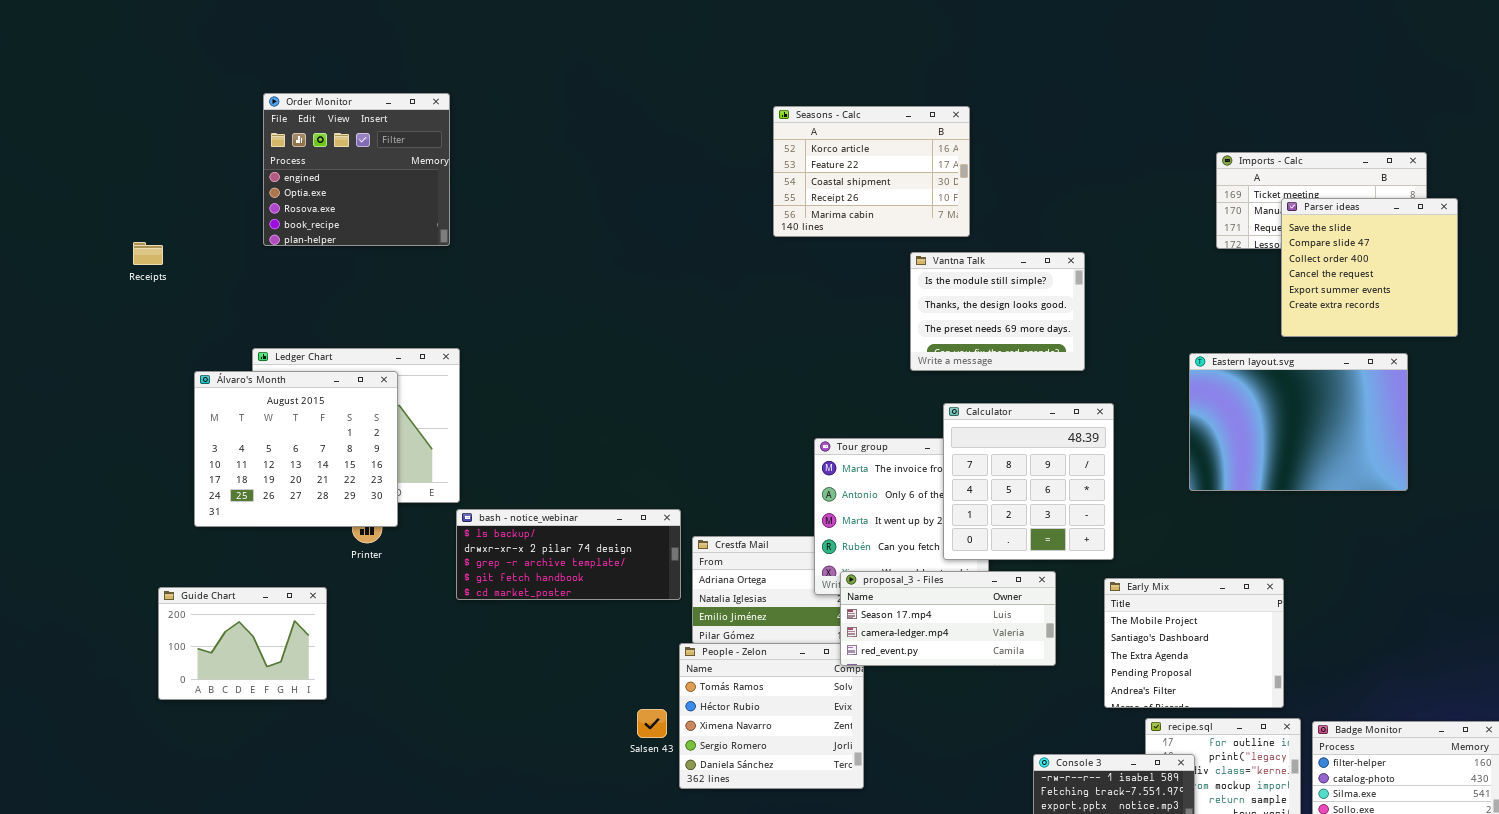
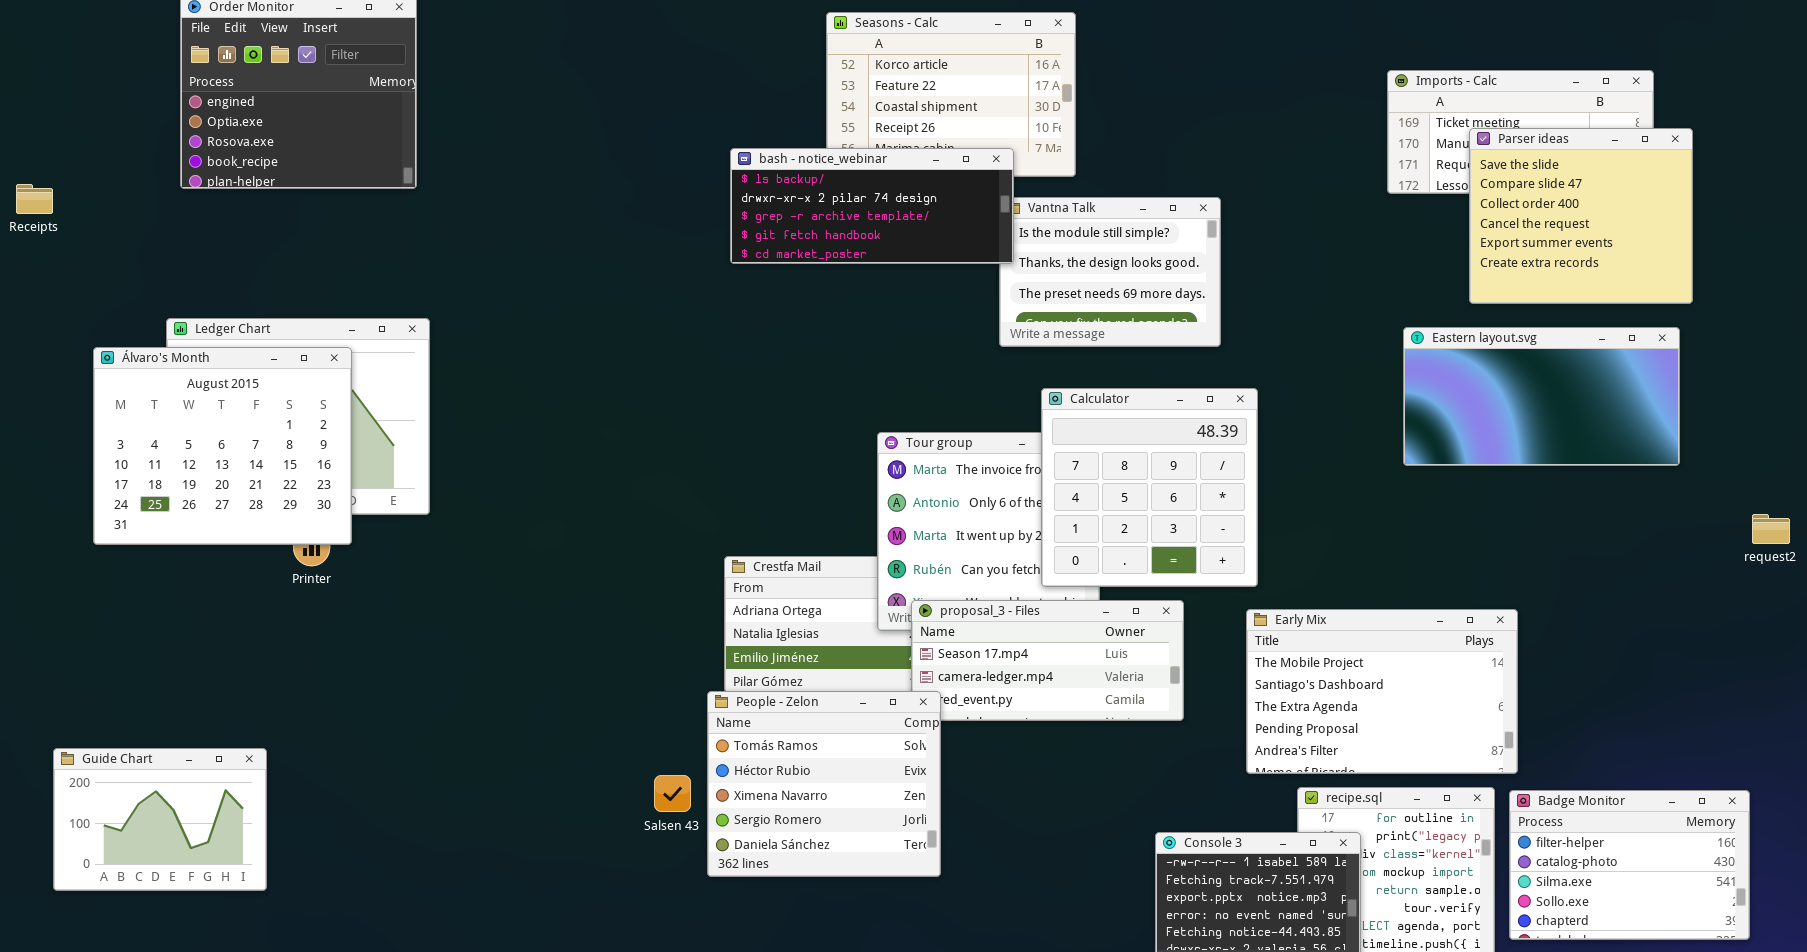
Eastern layout.svg: [1189,353,1408,491] -> [1403,327,1680,466], moved, resized
bash - notice_webinar: [456,509,681,600] -> [730,148,1014,264], moved
Early Mix: [1104,578,1284,708] -> [1246,609,1518,774], resized
Guide Chart: [158,587,327,700] -> [53,748,267,891], moved
People - Zelon: [679,643,864,789] -> [707,691,941,877], raised

